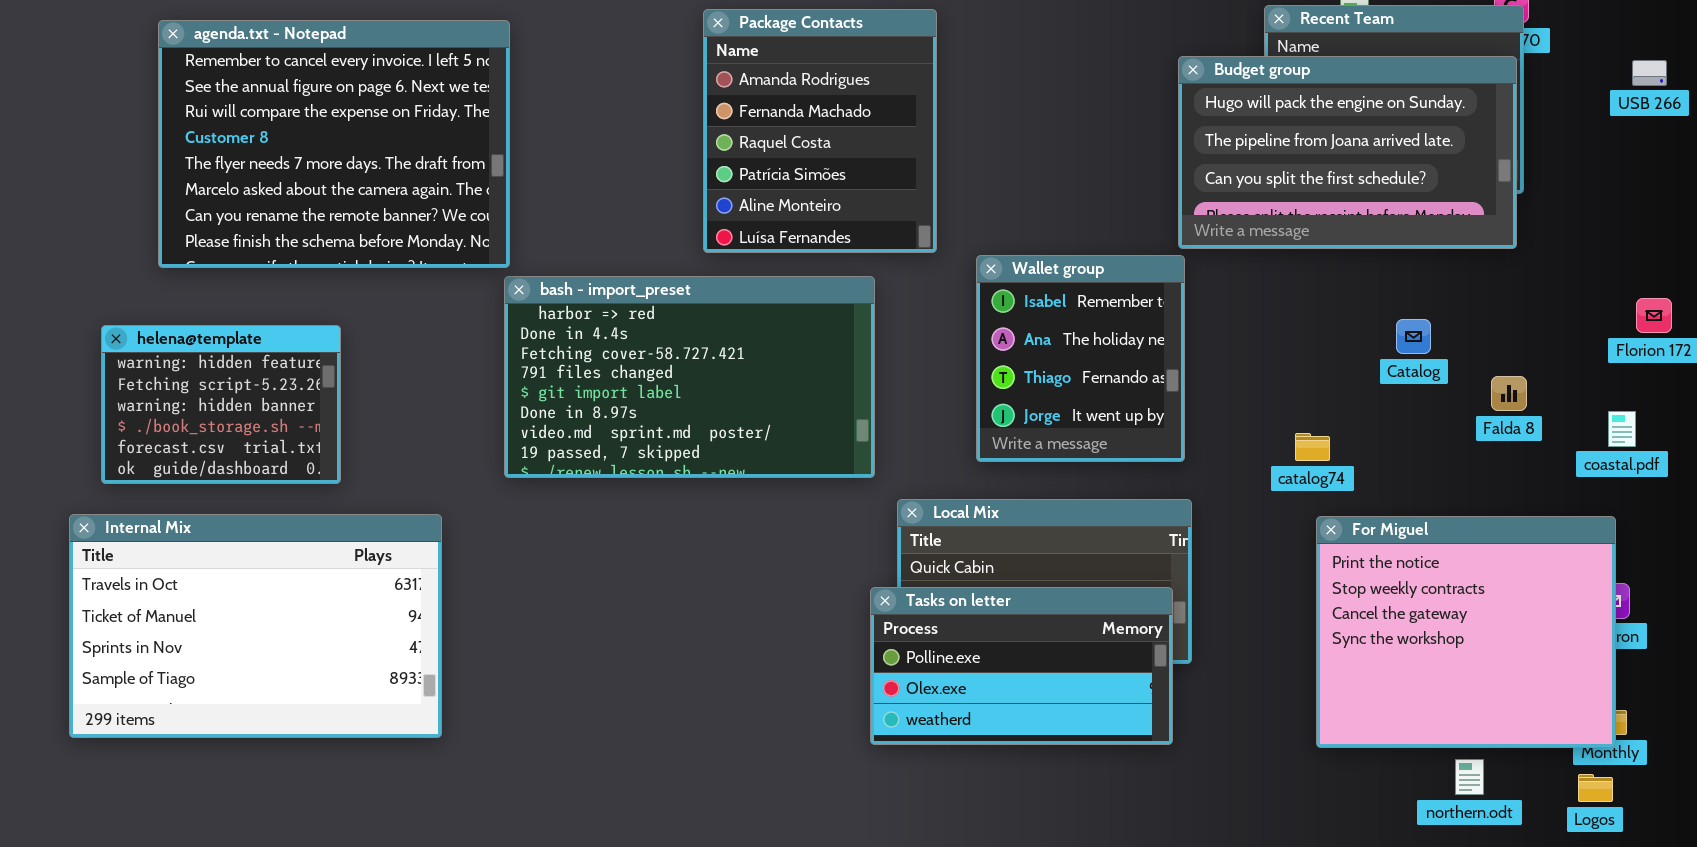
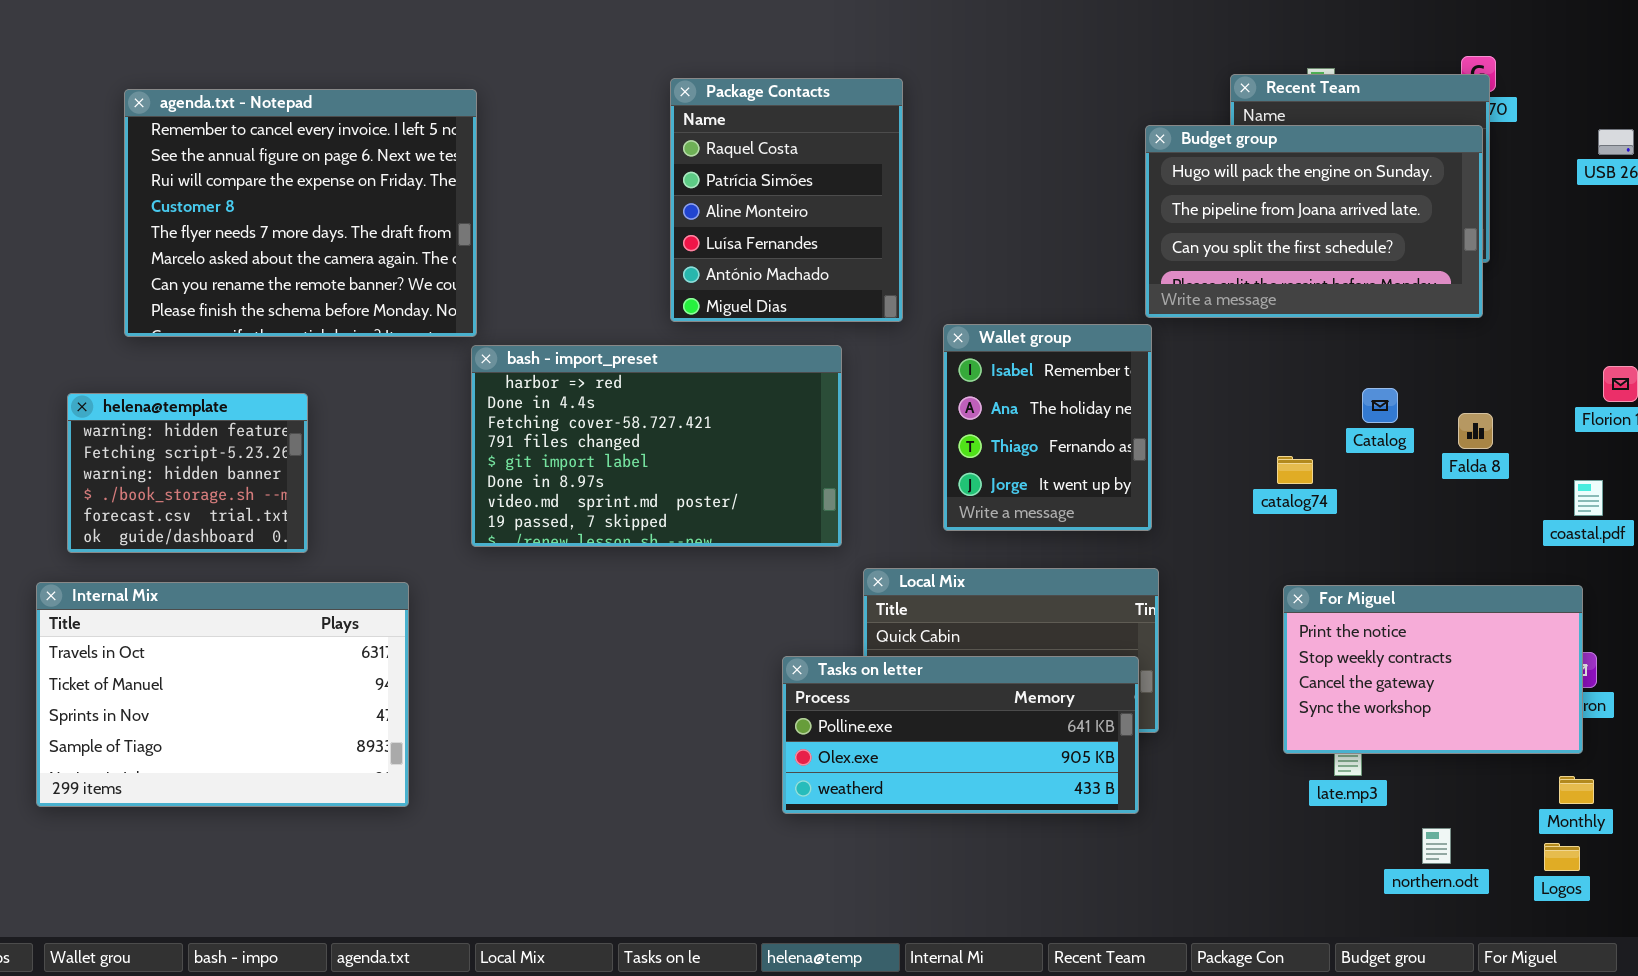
Package Contacts: [703,9,937,253] -> [670,78,903,322], scrolled down 2 rows
Falda 8: [1491,376,1527,411] -> [1458,413,1493,449], moved
catalog74: [1295,433,1330,461] -> [1277,456,1313,484], moved
For Miguel: [1316,516,1616,748] -> [1283,585,1583,754], resized
Tasks on letter: [870,587,1173,745] -> [782,656,1139,814], resized

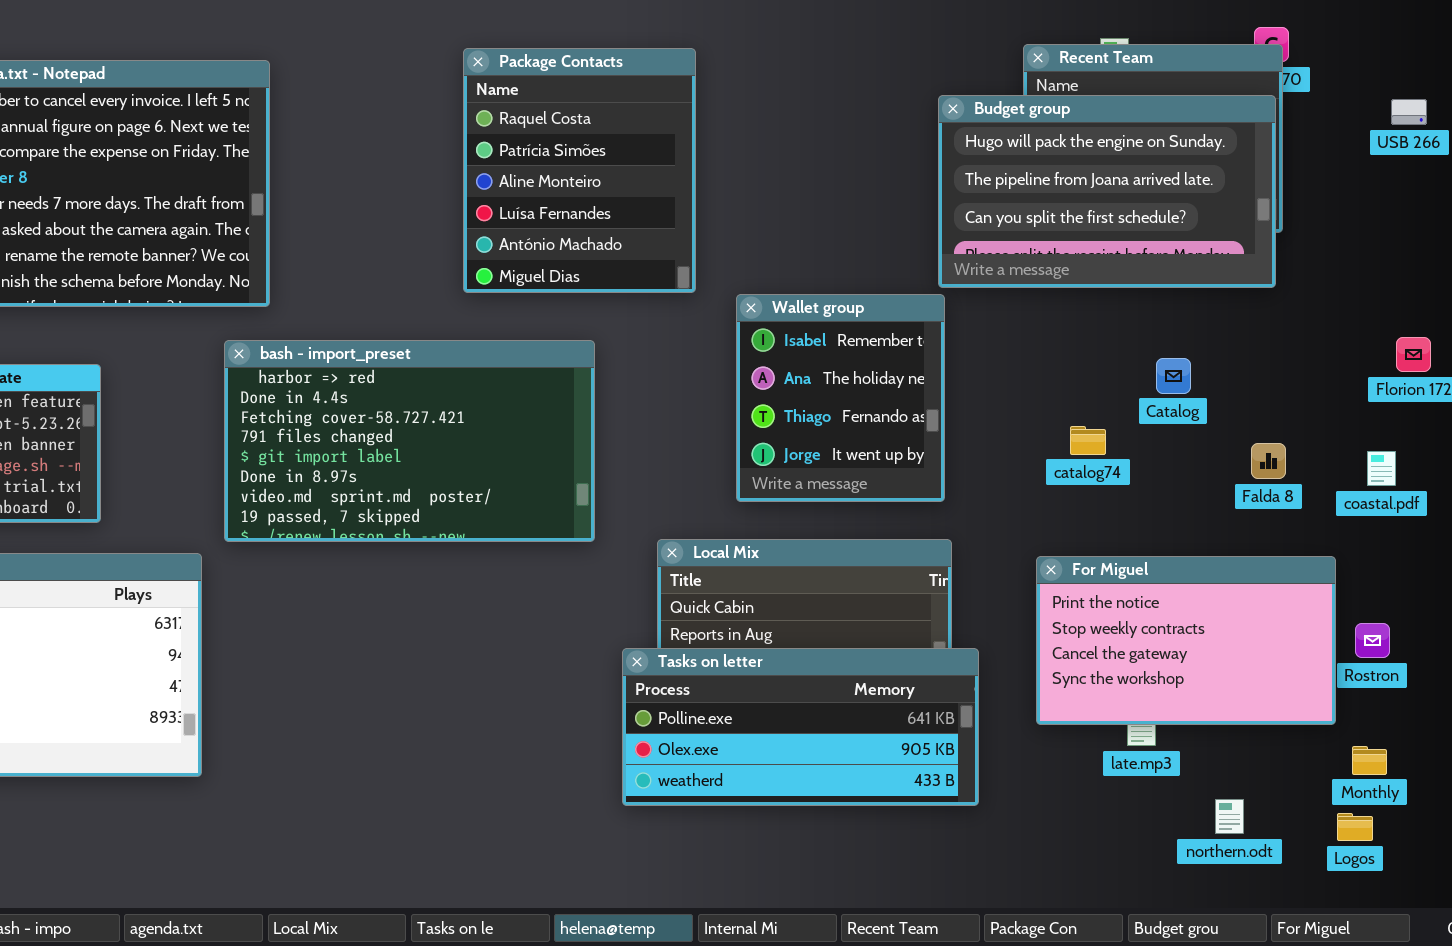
bash - import_preset: [471,345,842,547] -> [224,340,595,542], moved
Falda 8: [1458,413,1493,449] -> [1251,443,1286,479], moved
For Miguel: [1283,585,1583,754] -> [1036,556,1336,725], moved
Tasks on letter: [782,656,1139,814] -> [622,648,979,806], moved

